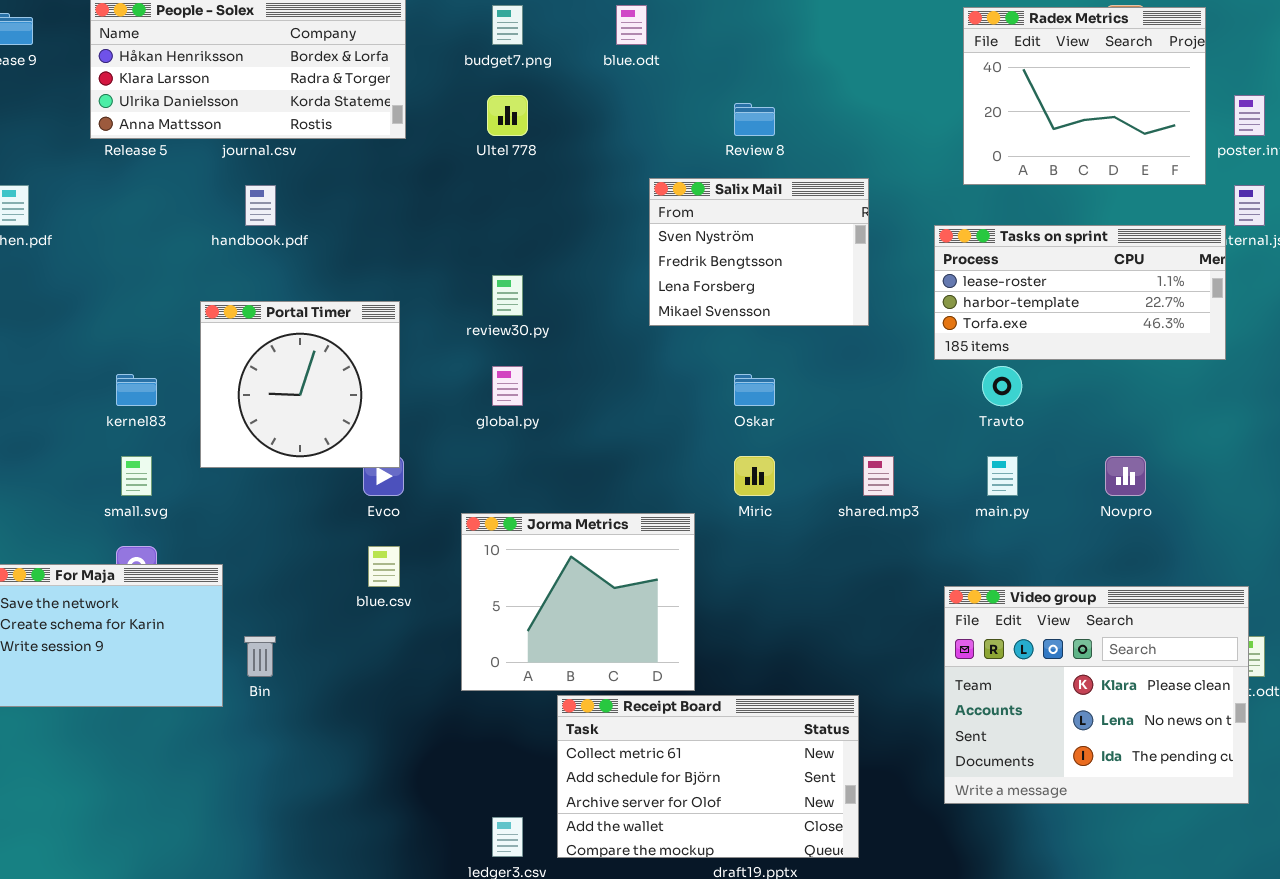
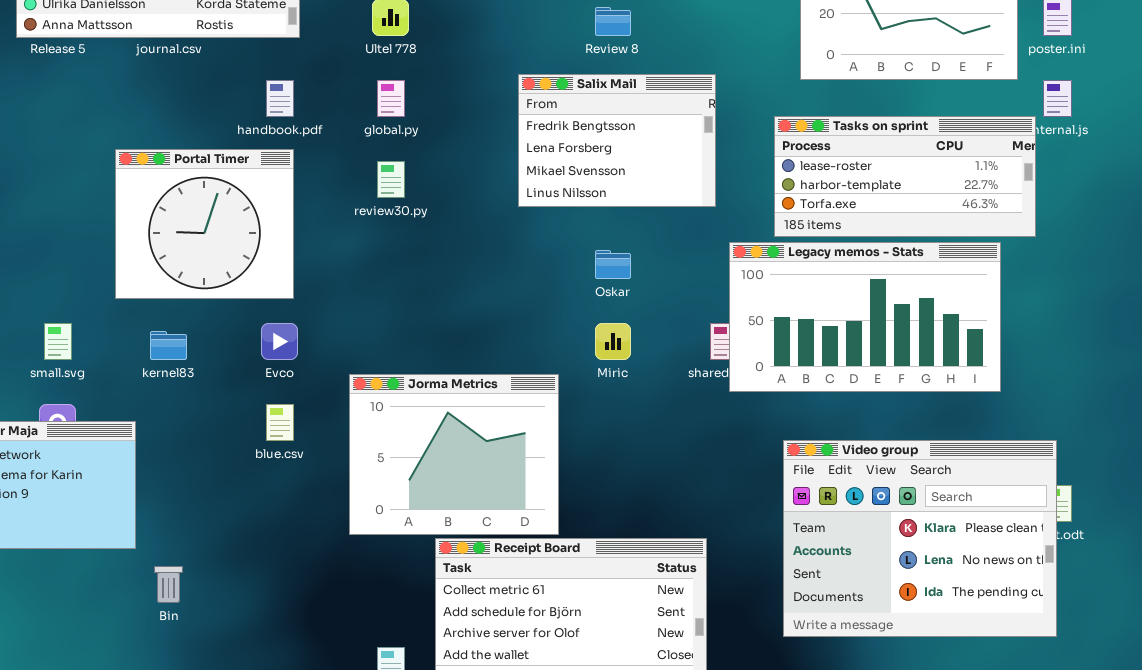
Salix Mail: [649,178,869,326] -> [518,74,716,207], scrolled down 1 row
handbook.pdf: [245,185,276,226] -> [266,80,294,117], moved
Portal Timer: [200,301,400,468] -> [115,149,294,299], moved
global.py: [492,366,523,406] -> [377,80,405,117], moved
Legacy memos - Stats: none -> [729,242,1001,392], opened
kernel83: [116,374,157,406] -> [150,331,187,360], moved
Bin: [244,636,276,677] -> [154,566,183,603], moved

